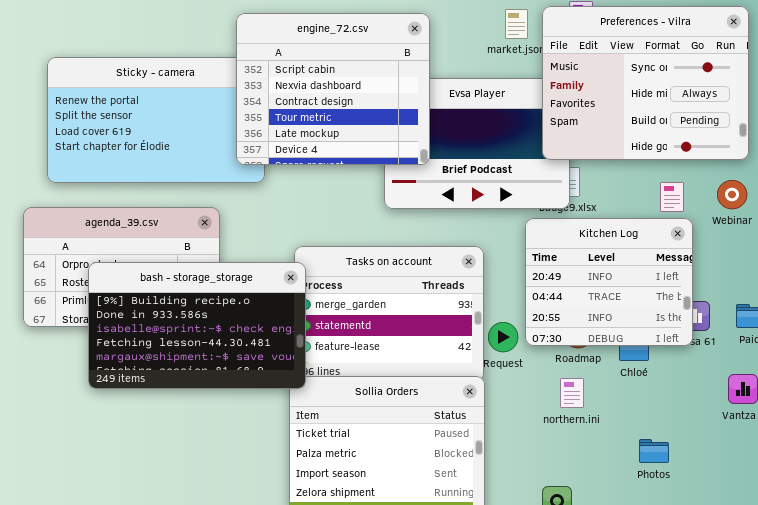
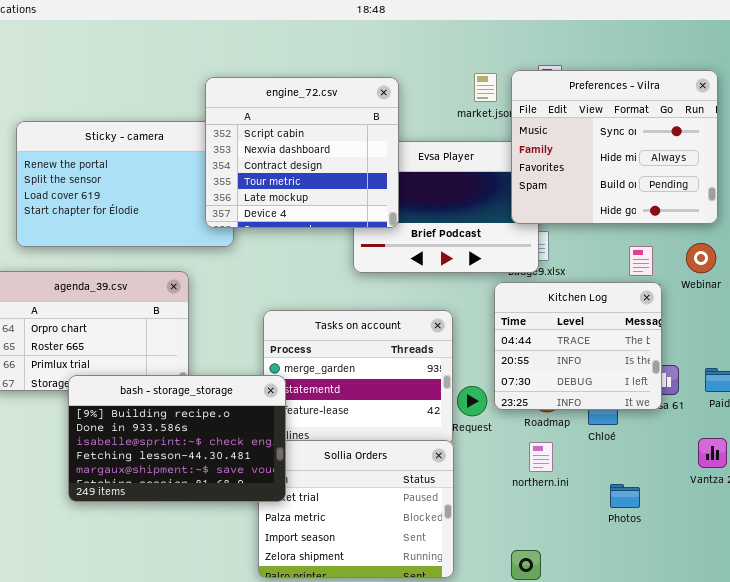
Kitchen Log: [525,218,693,346] -> [494,282,662,410], scrolled down 1 row
bash - storage_storage: [88,262,306,389] -> [68,375,286,502], moved
Photos: [639,439,669,463] -> [610,484,640,508], moved

